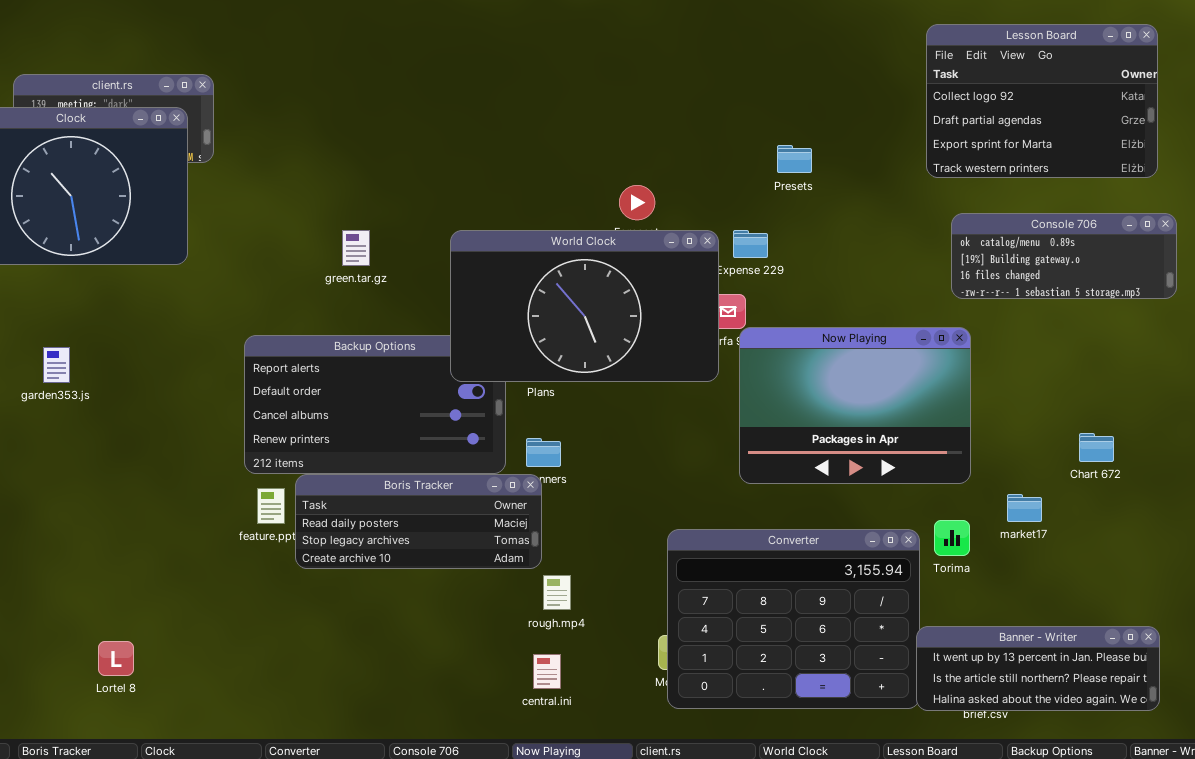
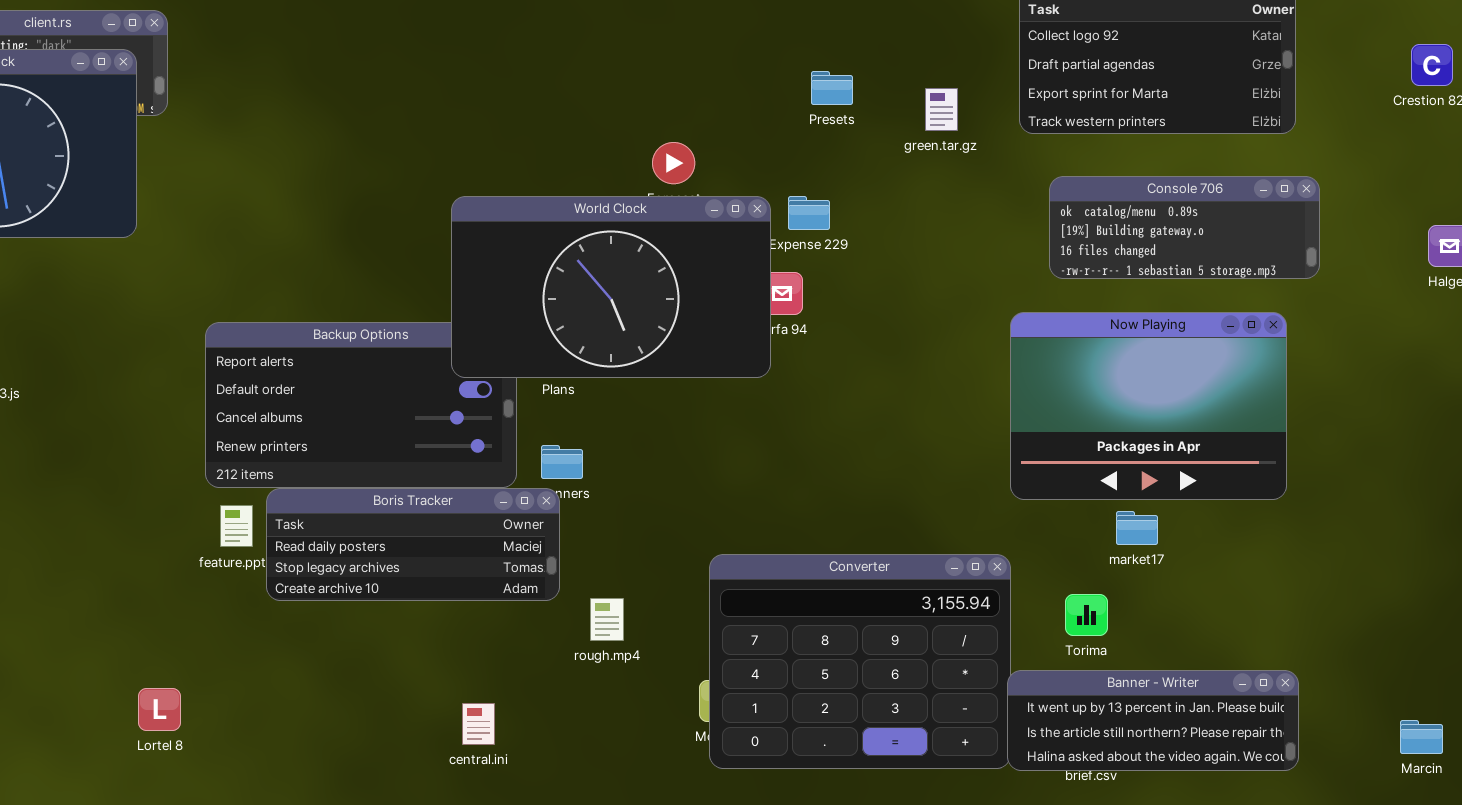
Presets: [777,145,812,173] -> [811,71,853,105], moved
green.tar.gz: [342,230,370,266] -> [925,88,958,131], moved
Now Playing: [739,327,971,484] -> [1010,312,1287,500], moved
Torima: [934,520,970,556] -> [1065,594,1108,636], moved
rough.mp4: [543,575,571,610] -> [590,598,624,641], moved
Lortel 8: [98,641,134,676] -> [138,688,181,731], moved
central.ini: [533,654,561,689] -> [462,703,495,745], moved

